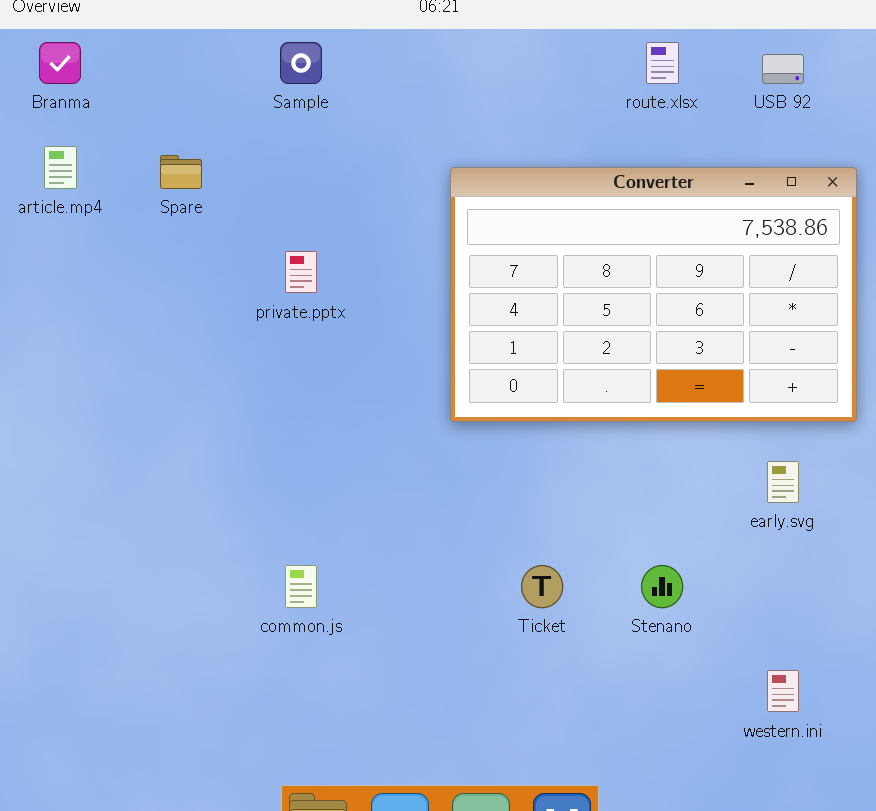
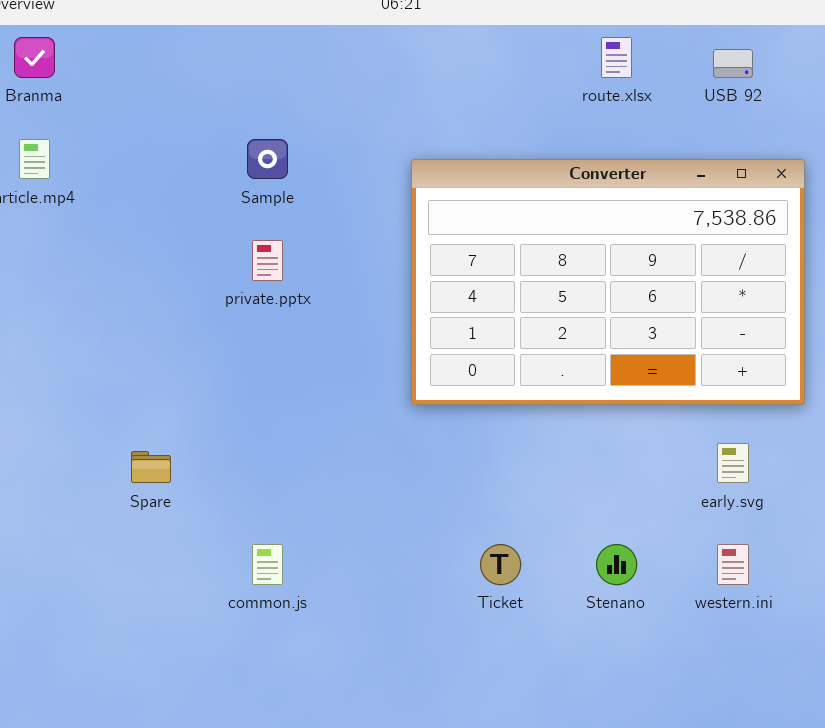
Sample: [280,42,322,84] -> [247,139,288,179], moved
Spare: [160,155,202,189] -> [131,451,171,483], moved
western.ini: [767,670,799,712] -> [717,544,749,585], moved

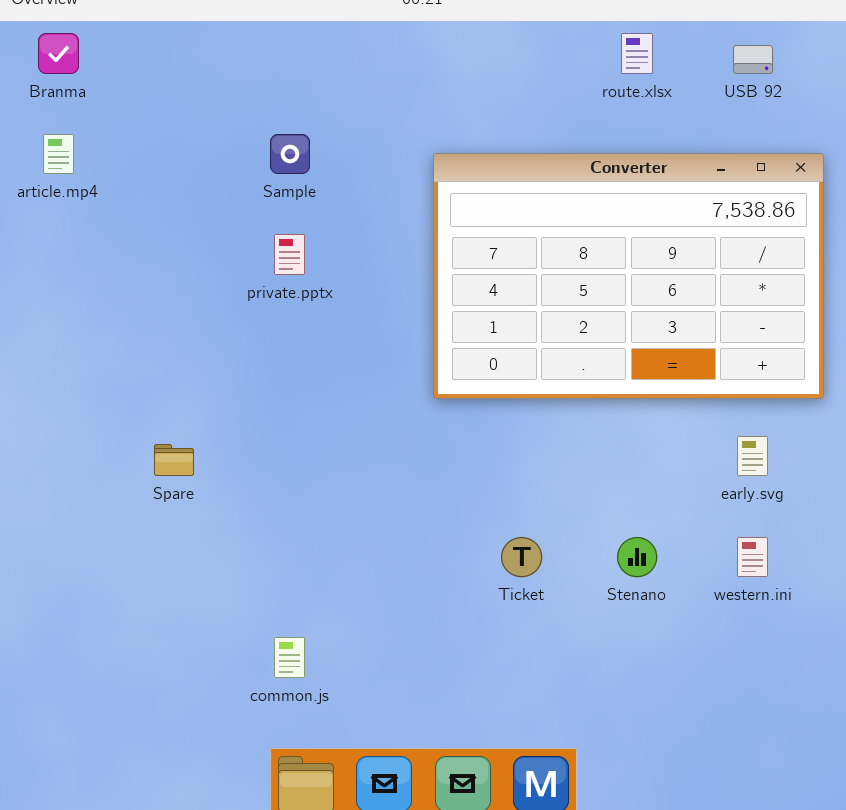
common.js: [252,544,283,585] -> [274,637,305,678], moved

